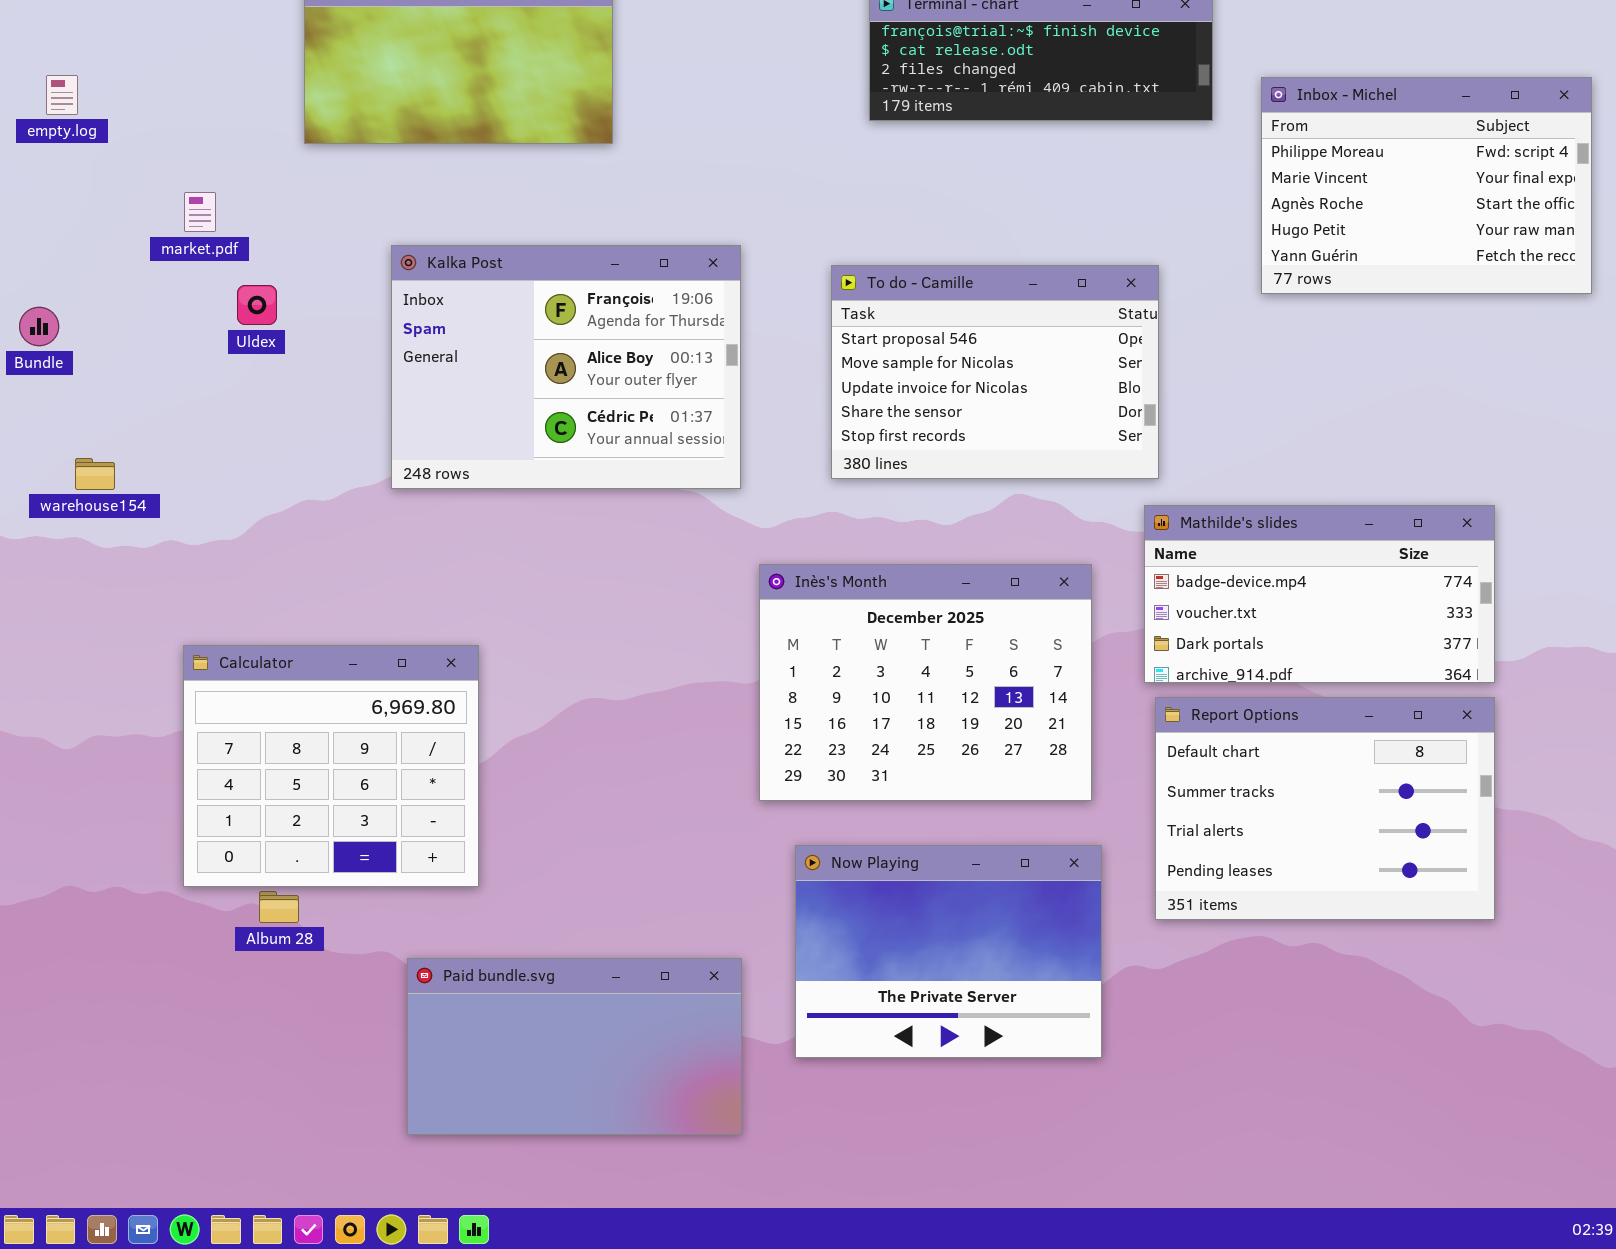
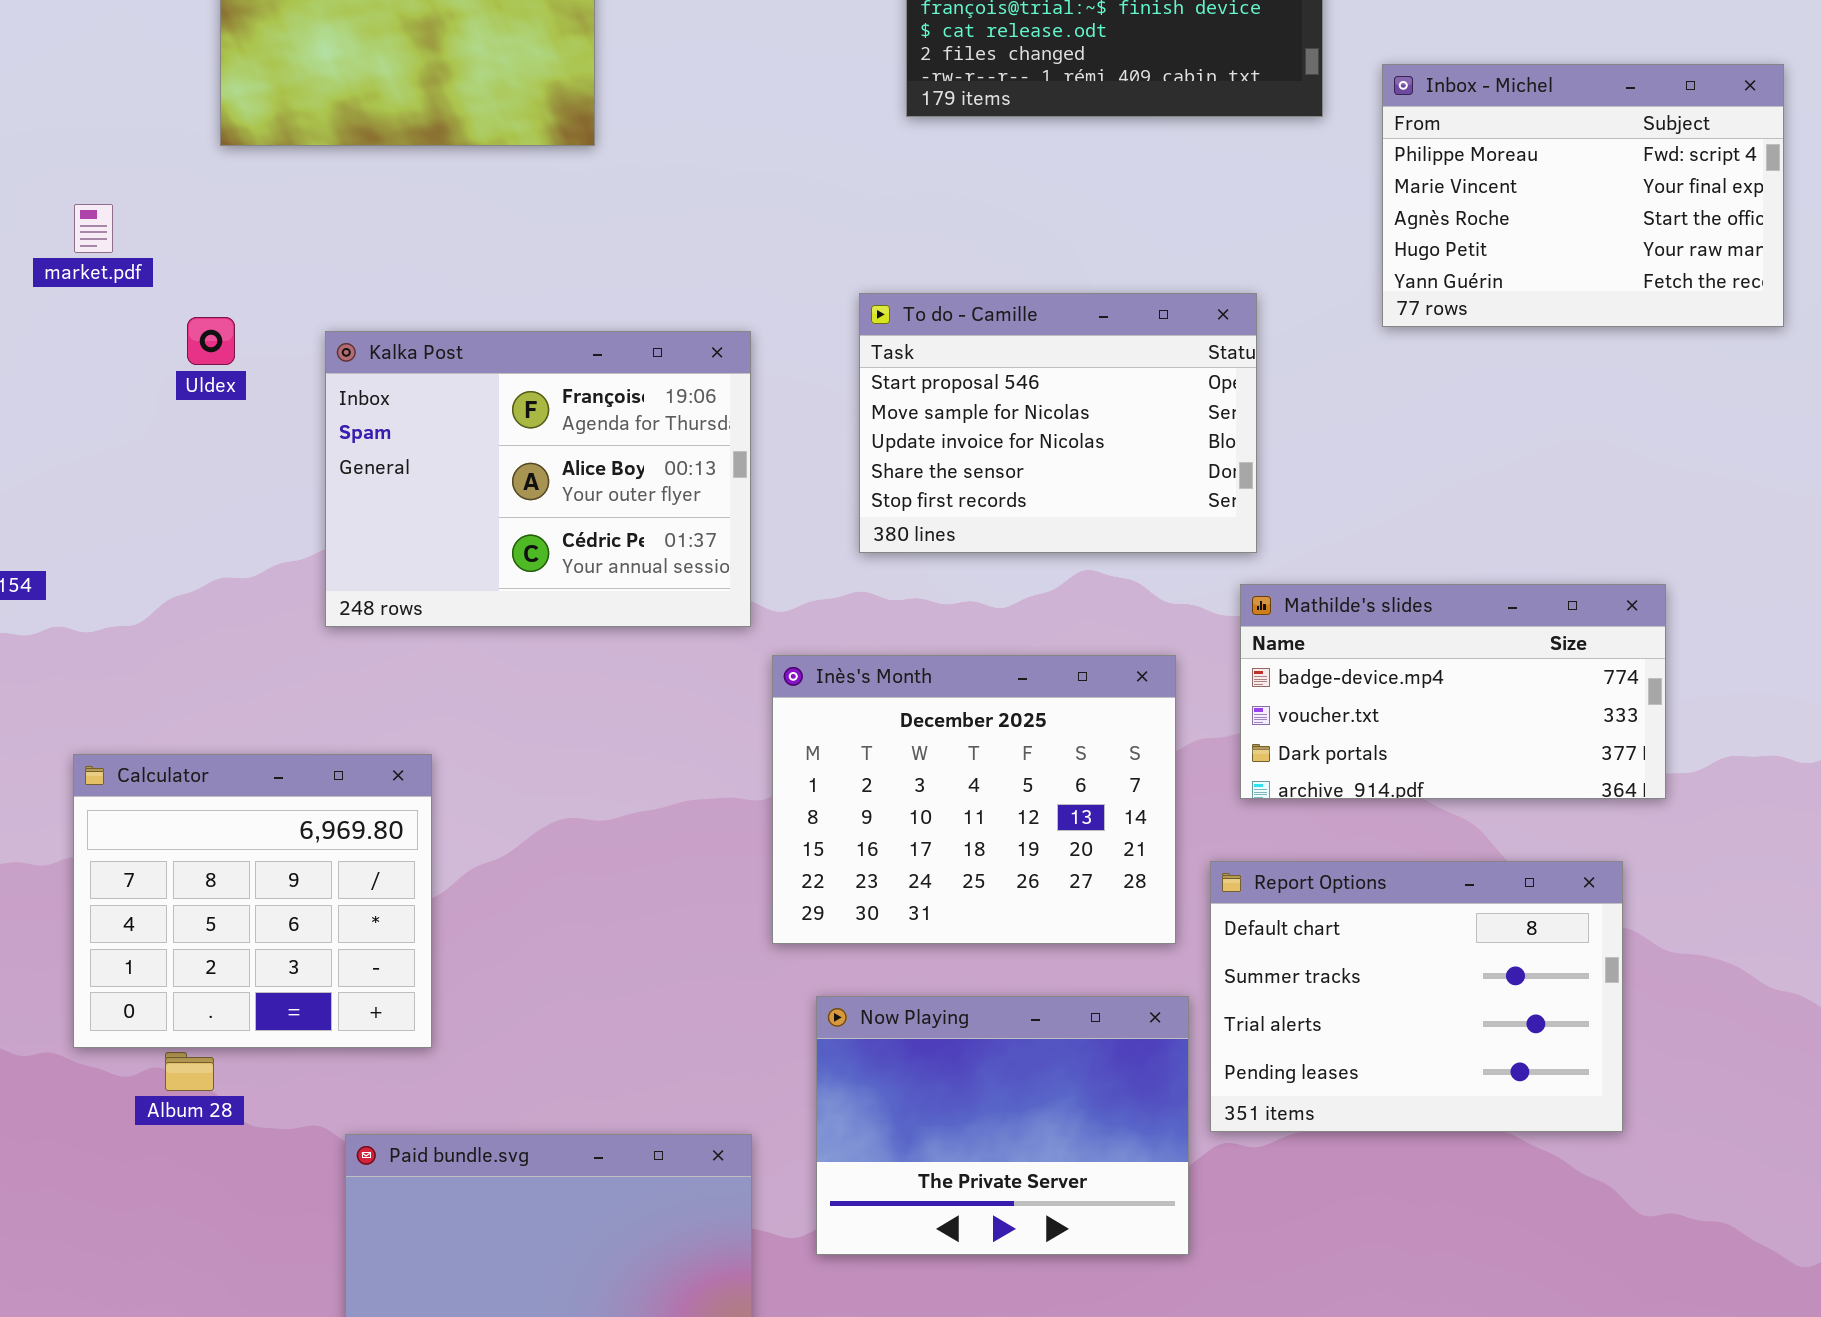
Kalka Post: [391,245,741,489] -> [325,331,751,627], moved
Uldex: [237,285,277,325] -> [187,317,235,365], moved
Report Options: [1155,697,1495,920] -> [1210,861,1623,1132], moved

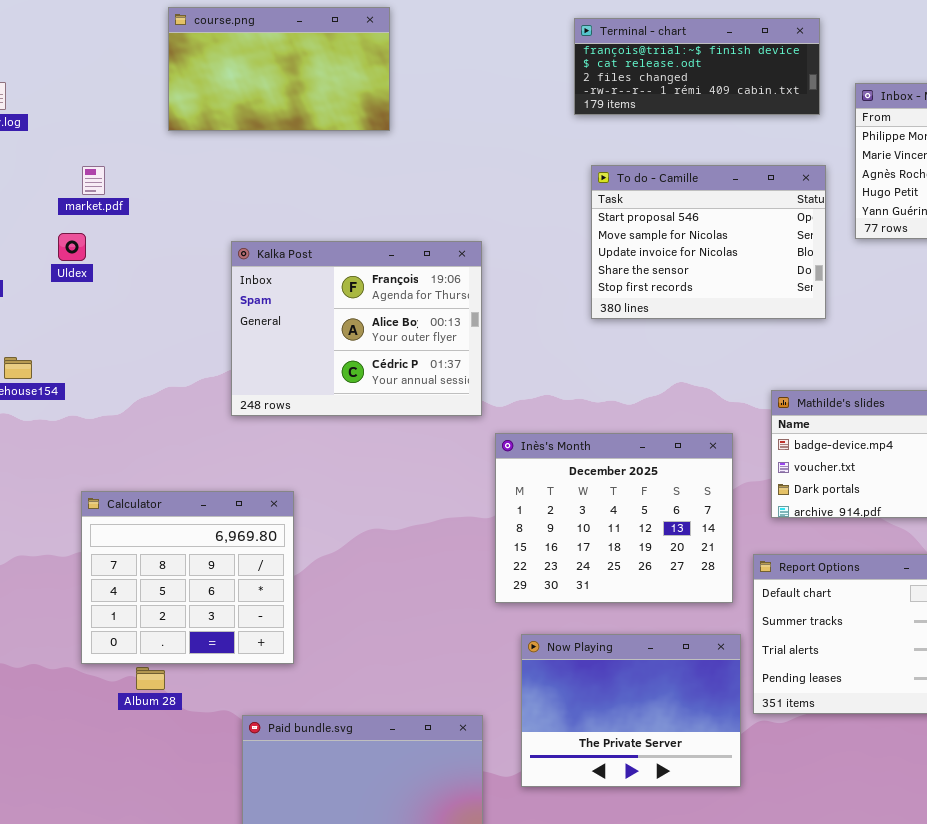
To do - Camille: [859,293,1257,553] -> [591,165,826,319], moved
Uldex: [187,317,235,365] -> [58,233,86,261], moved

